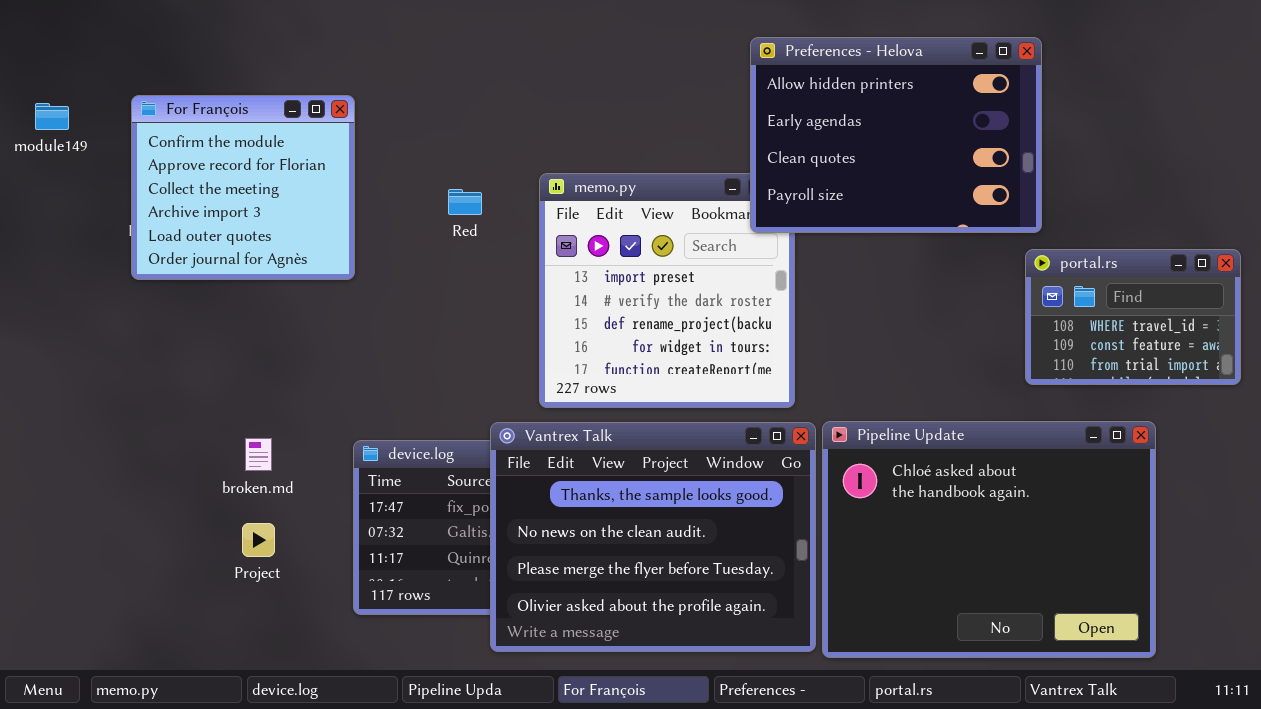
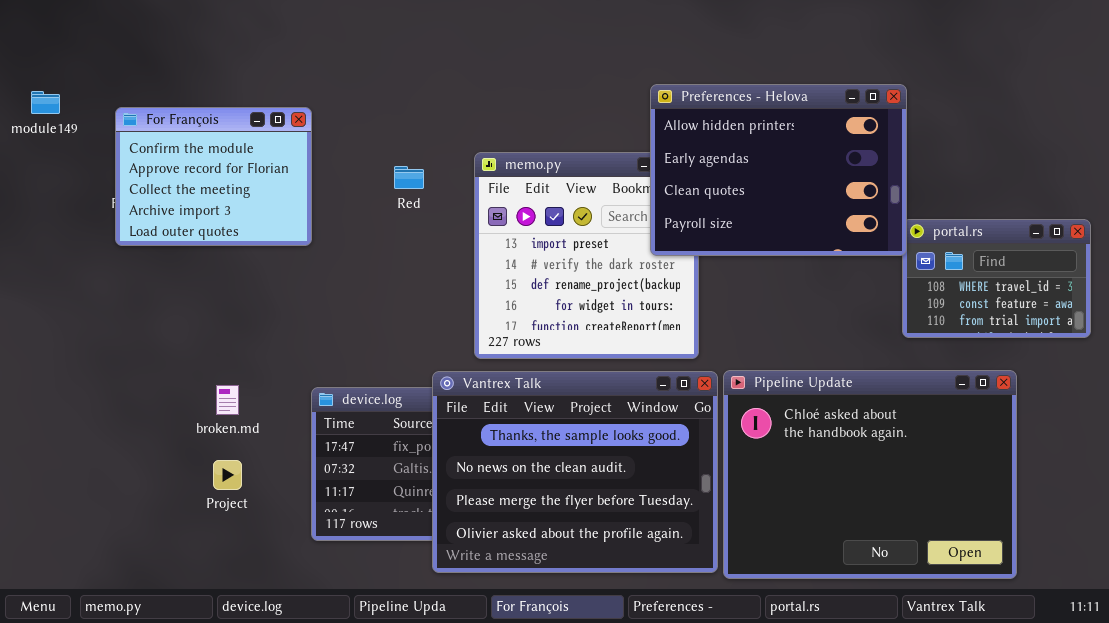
Preferences - Helova: [750,37,1042,233] -> [650,84,907,256], moved
For François: [131,95,355,280] -> [115,107,312,246], resized

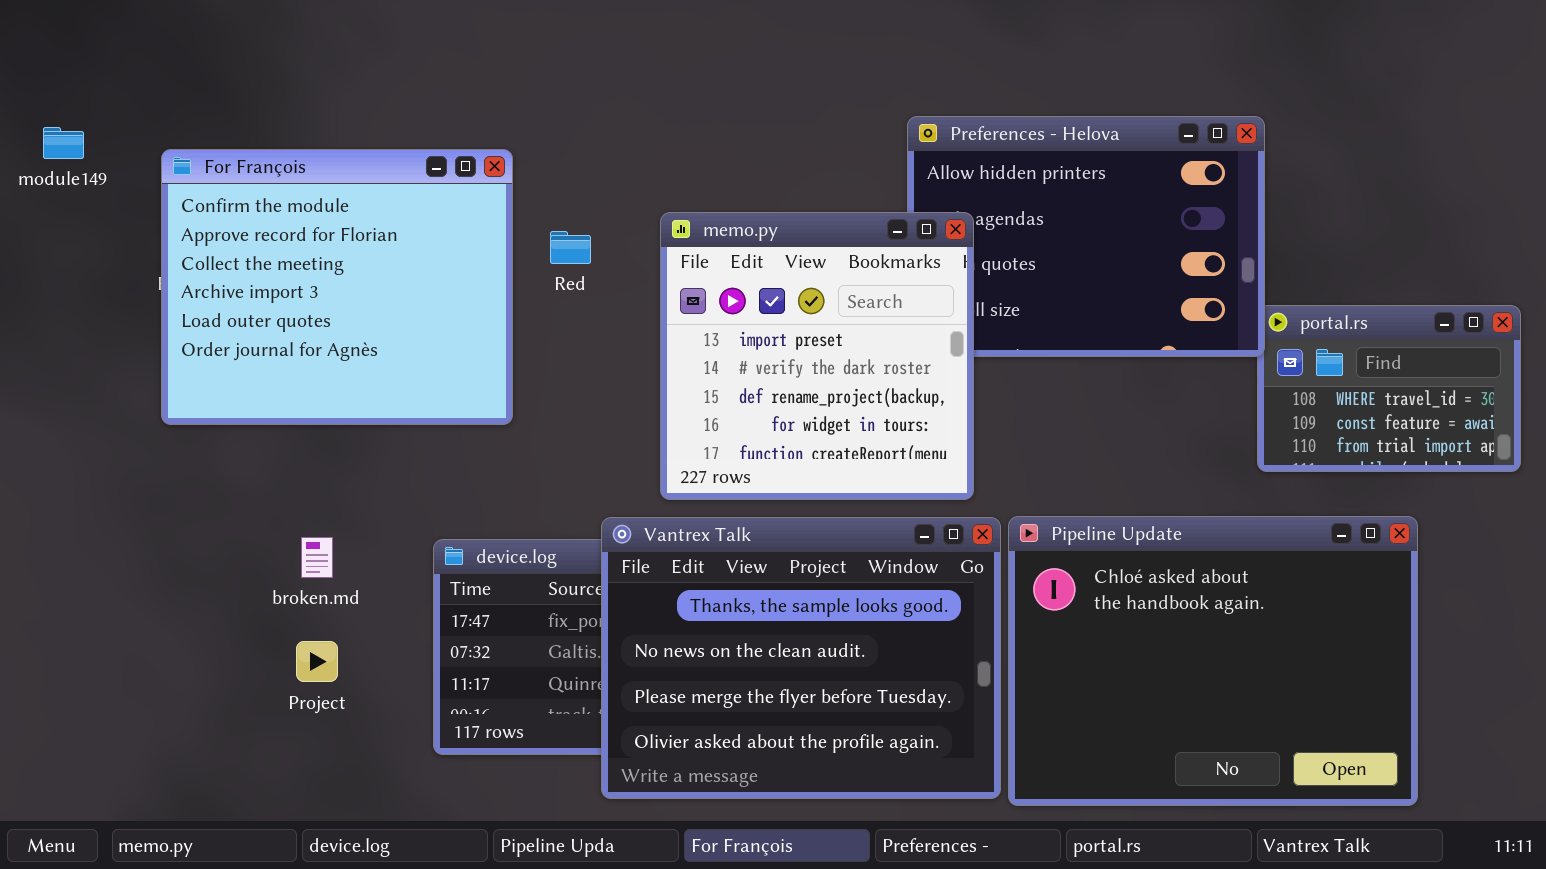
For François: [115,107,312,246] -> [161,149,513,425], resized
memo.py: [474,152,699,359] -> [660,212,974,500], raised

